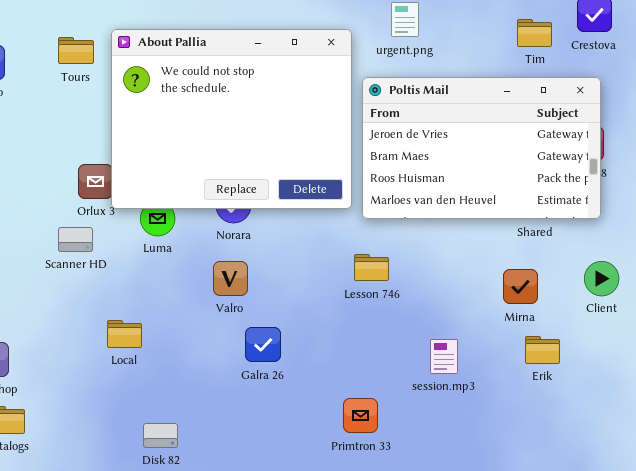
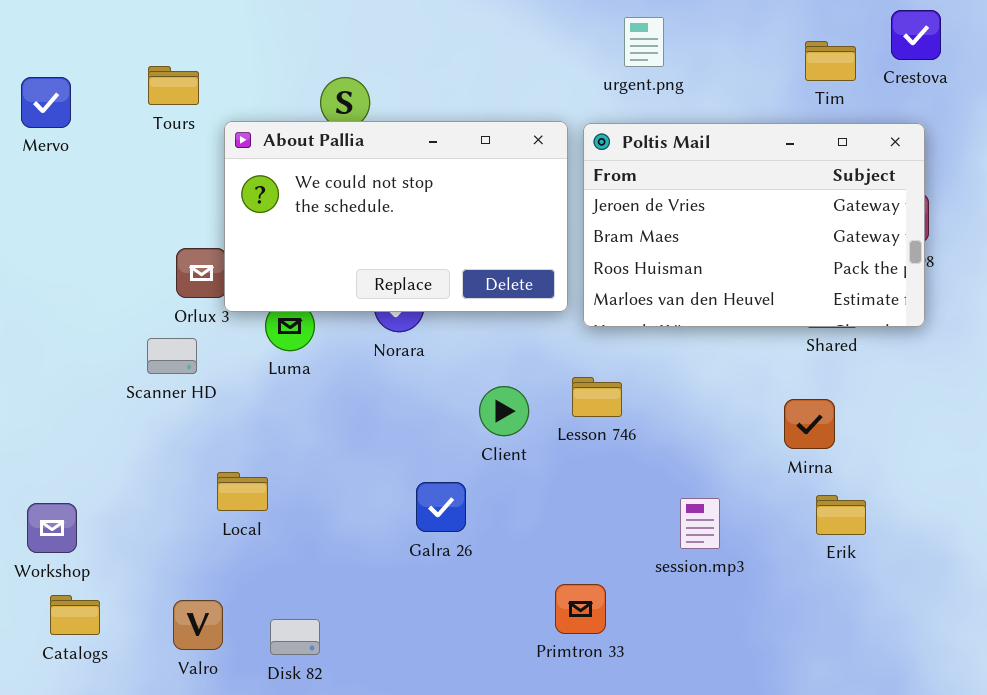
About Pallia: [111,29,352,209] -> [224,121,568,312], resized
Valro: [213,261,248,296] -> [173,600,223,650], moved
Client: [584,261,619,296] -> [479,386,529,436], moved

